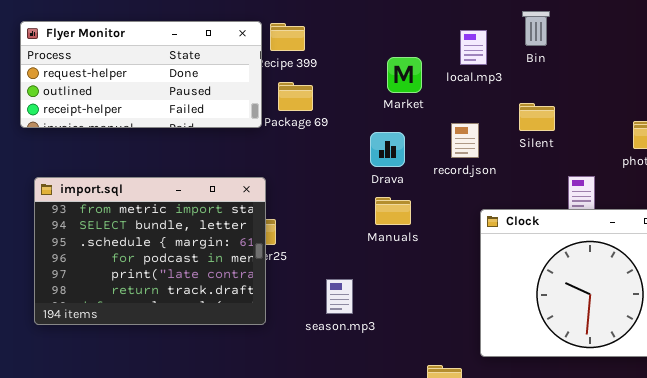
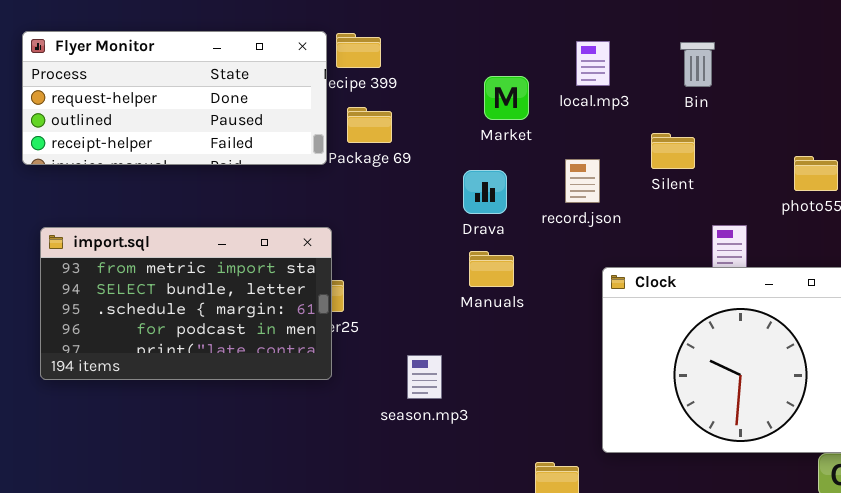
Bin: [522,11,550,46] -> [680,42,715,87], moved
import.sql: [34,177,266,325] -> [40,227,332,380], resized

